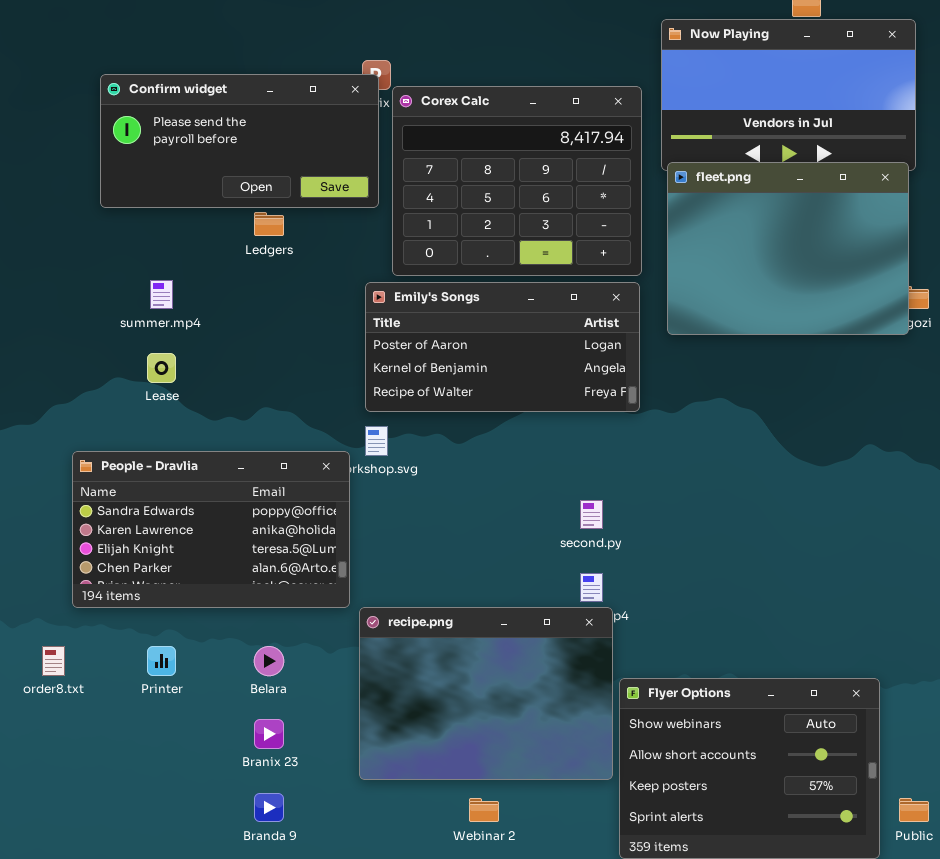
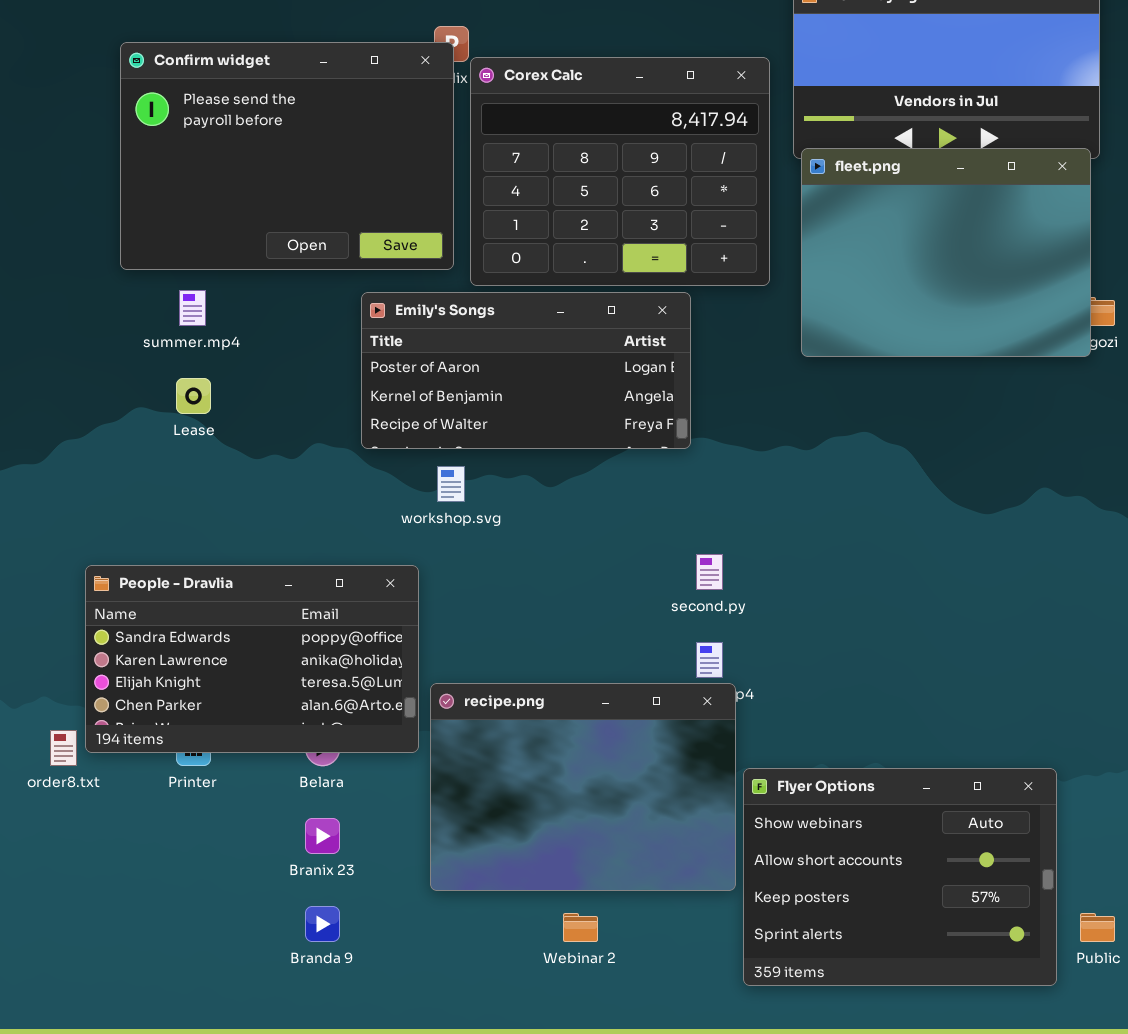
Confirm widget: [100,74,379,208] -> [120,42,454,270], resized
Emily's Songs: [365,282,640,412] -> [361,292,691,449], moved
People - Dravlia: [72,451,350,608] -> [85,565,419,753], moved

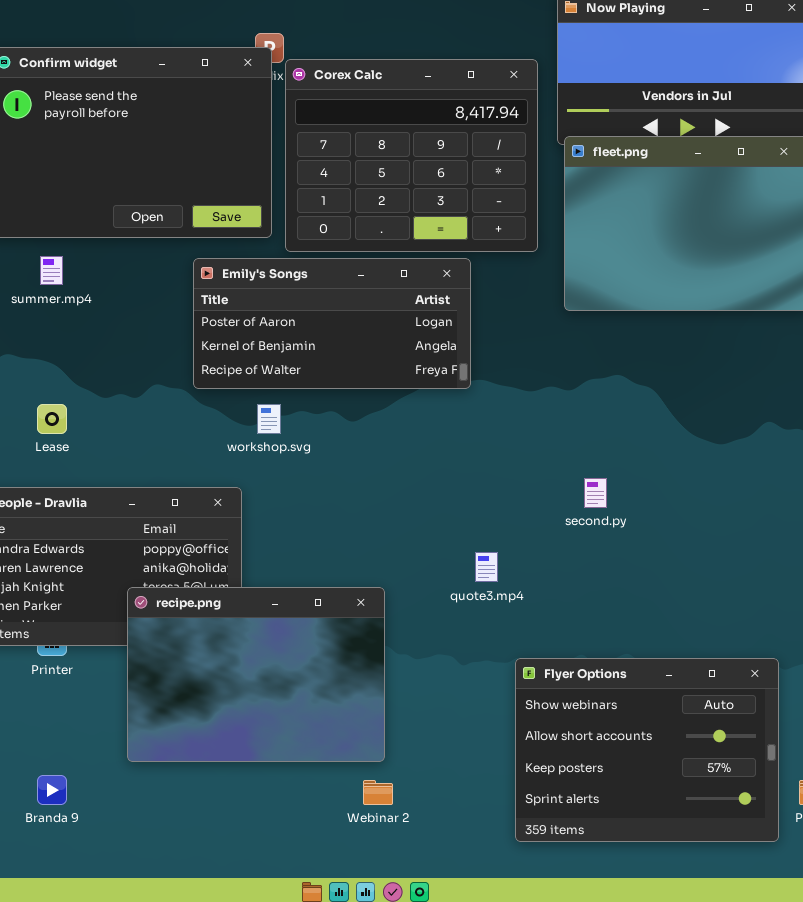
Lease: [176,378,211,414] -> [37,404,67,434], moved
second.py: [696,554,723,590] -> [584,478,607,508], moved
recipe.png: [430,683,736,891] -> [127,587,385,762], moved
Branda 9: [305,906,340,942] -> [37,775,67,805], moved

